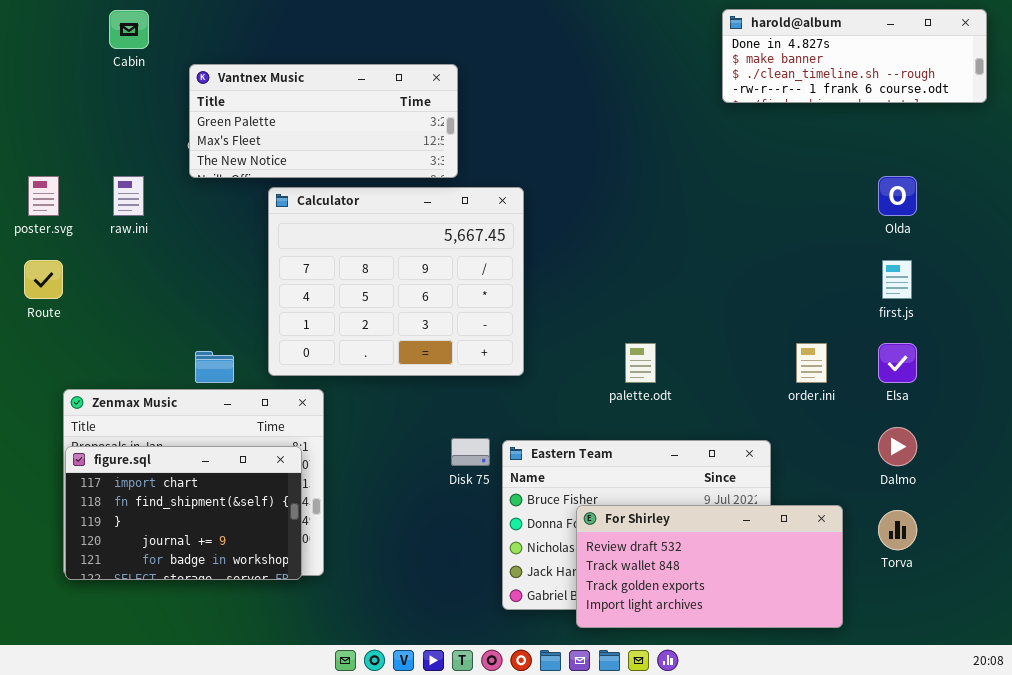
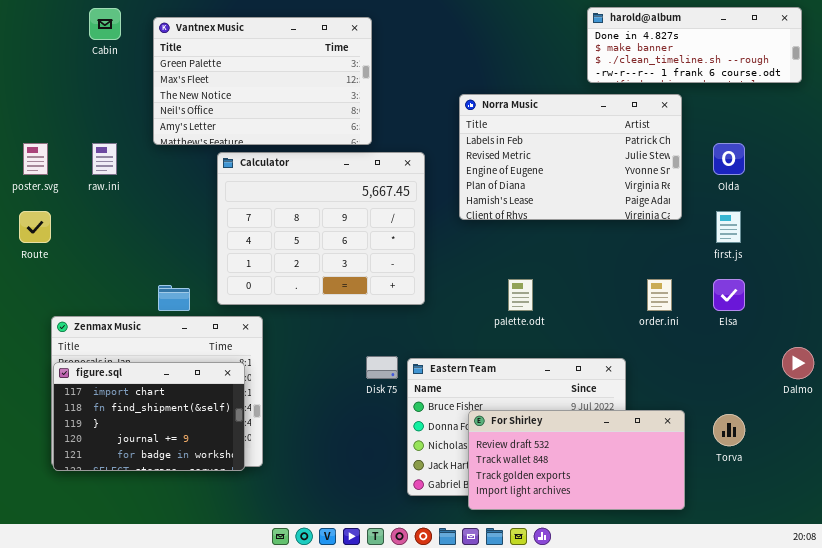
Vantnex Music: [189,64,458,178] -> [153,17,372,145], resized
Norra Music: none -> [459,94,682,220], opened
Dalmo: [878,427,917,466] -> [782,347,814,379], moved

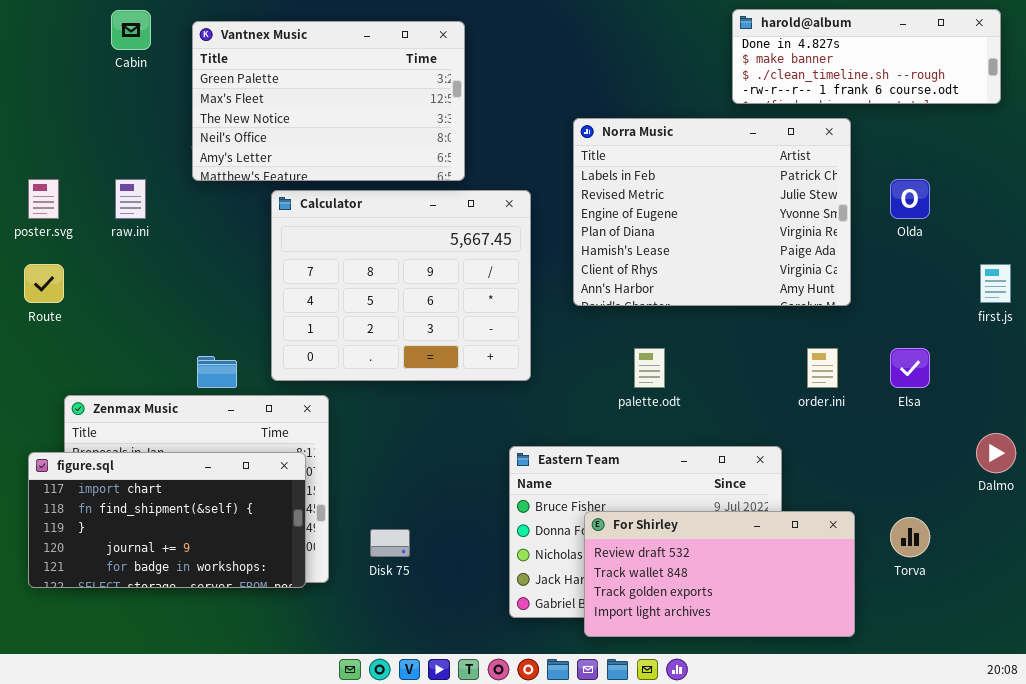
Norra Music: [459,94,682,220] -> [573,118,851,306], resized
first.js: [716,211,741,243] -> [980,264,1011,303], moved
Disk 75: [366,356,398,379] -> [370,529,410,557], moved
figure.sql: [53,362,245,471] -> [28,452,306,588], resized

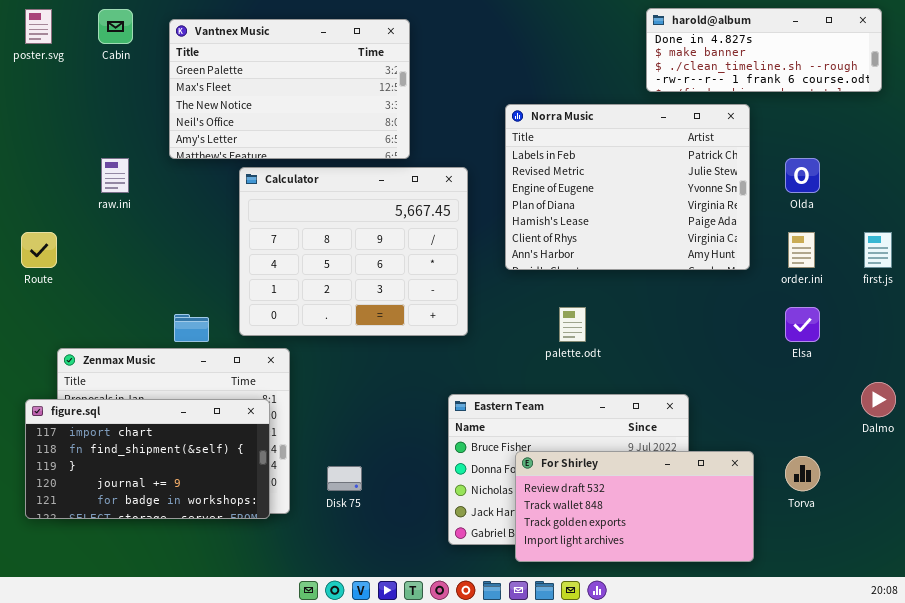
poster.svg: [28,179,59,219] -> [25,9,52,44], moved
order.ini: [807,348,838,388] -> [788,232,815,268], moved

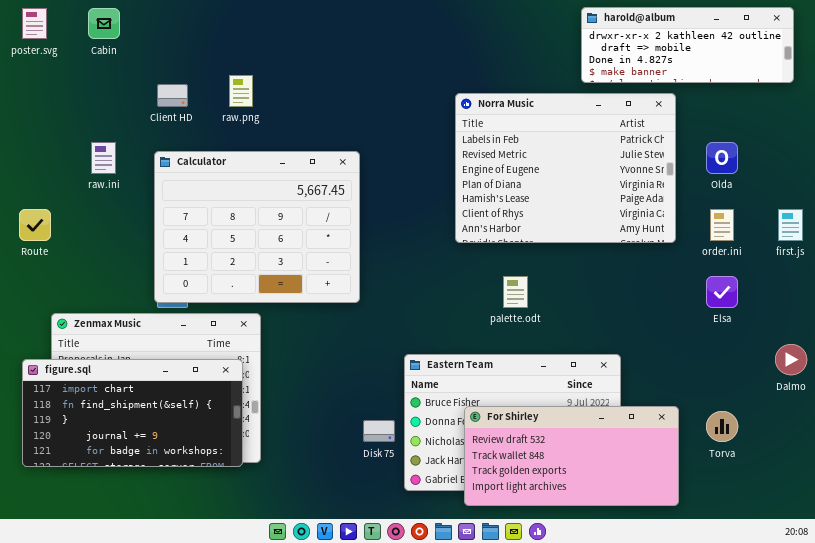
harold@album: [646,8,882,92] -> [581,7,794,83], scrolled up 2 rows
Vantnex Music: [169,19,410,159] -> none, closed
Calculator: [239,167,468,336] -> [154,151,360,303], moved
Disk 75: [327,466,362,491] -> [363,420,395,442], moved

